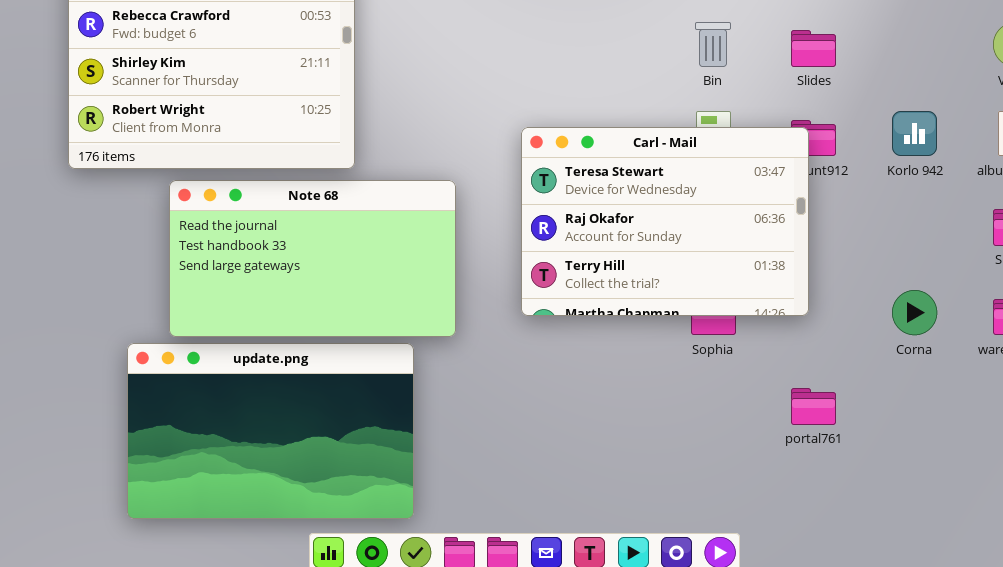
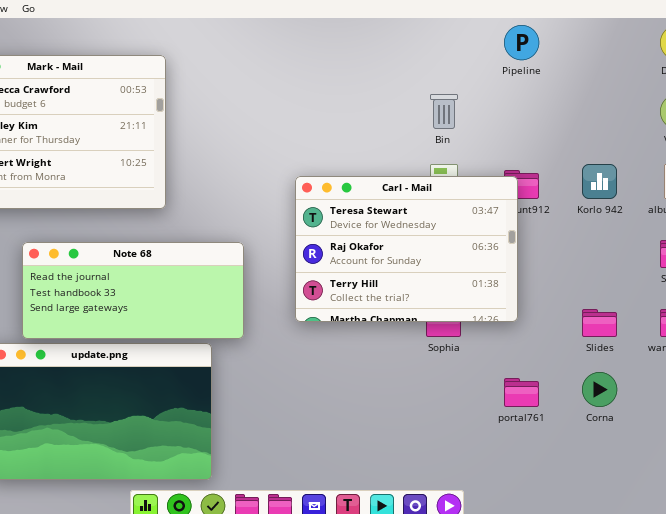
Slides: [791,30,836,67] -> [582,309,617,337], moved
Note 68: [169,180,456,337] -> [22,242,244,339], resized
Corna: [892,290,937,335] -> [582,372,617,407], moved

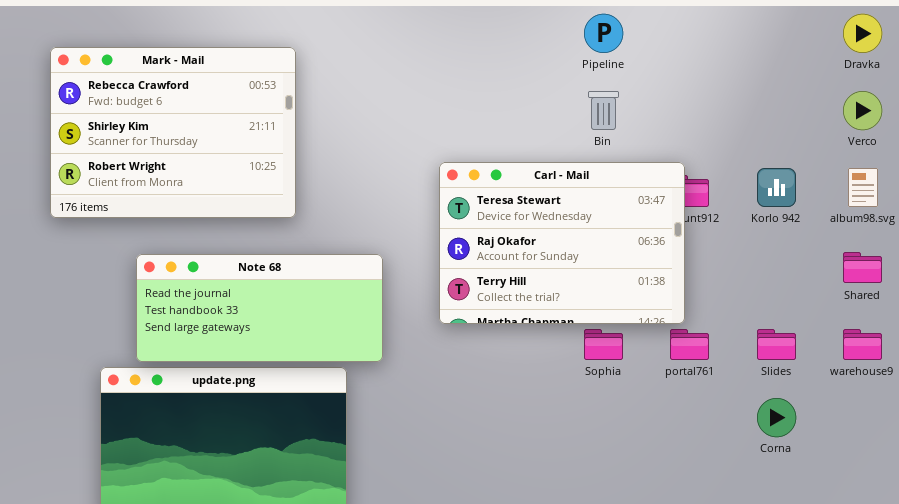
Pipeline: [504,25,539,60] -> [584,14,623,53], moved
Carl - Mail: [295,176,518,322] -> [439,162,685,324], moved
portal761: [504,378,539,407] -> [670,329,709,360], moved

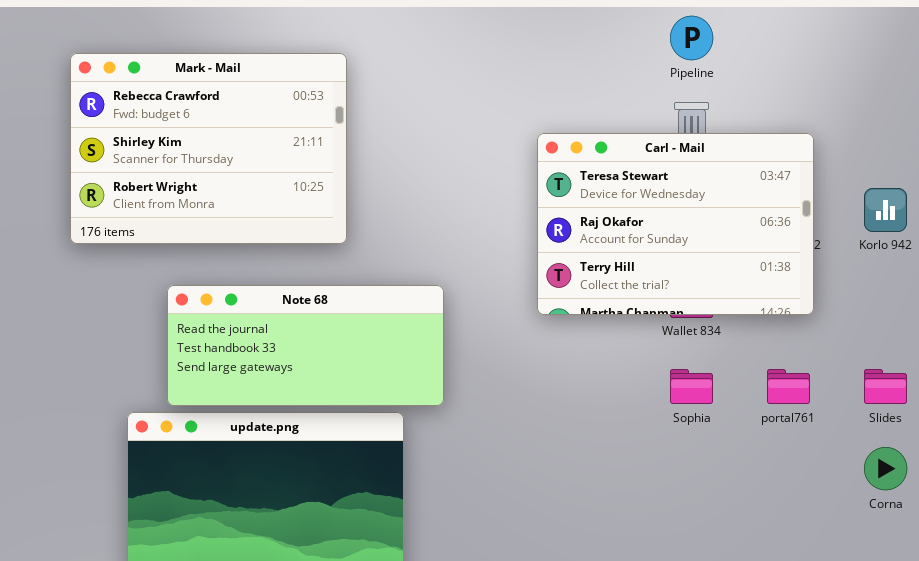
Carl - Mail: [439,162,685,324] -> [537,133,814,315], moved

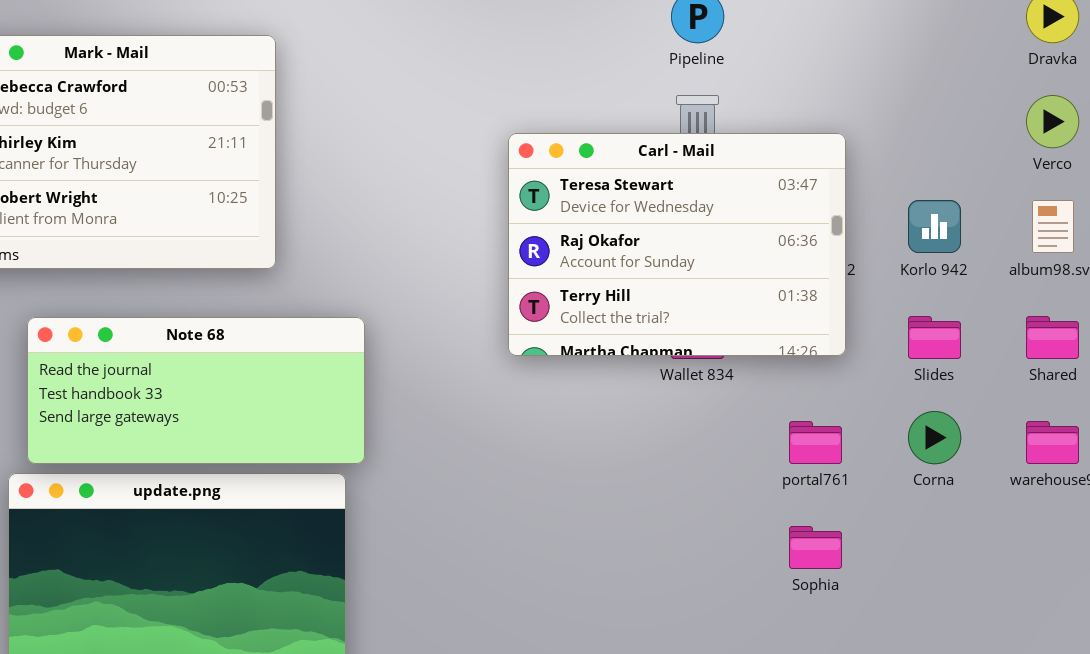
Note 68: [167,285,444,406] -> [27,317,365,464], moved
Sophia: [670,369,713,404] -> [789,526,842,569], moved
Slides: [864,369,907,404] -> [908,316,961,359], moved
Corna: [864,447,907,490] -> [908,411,961,464], moved

